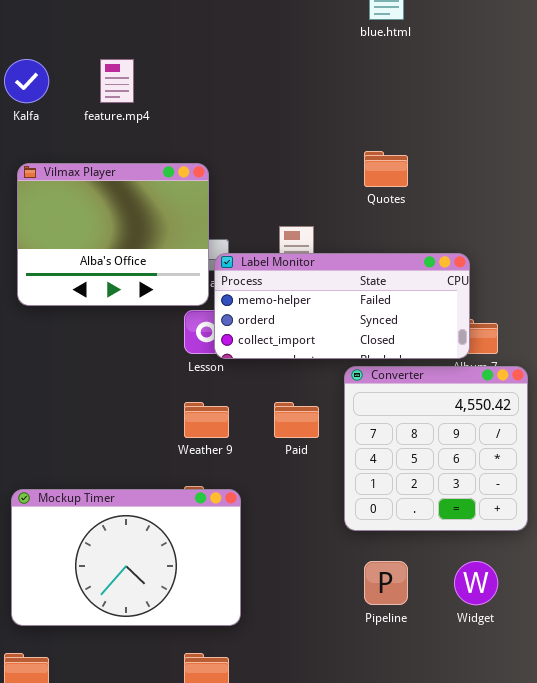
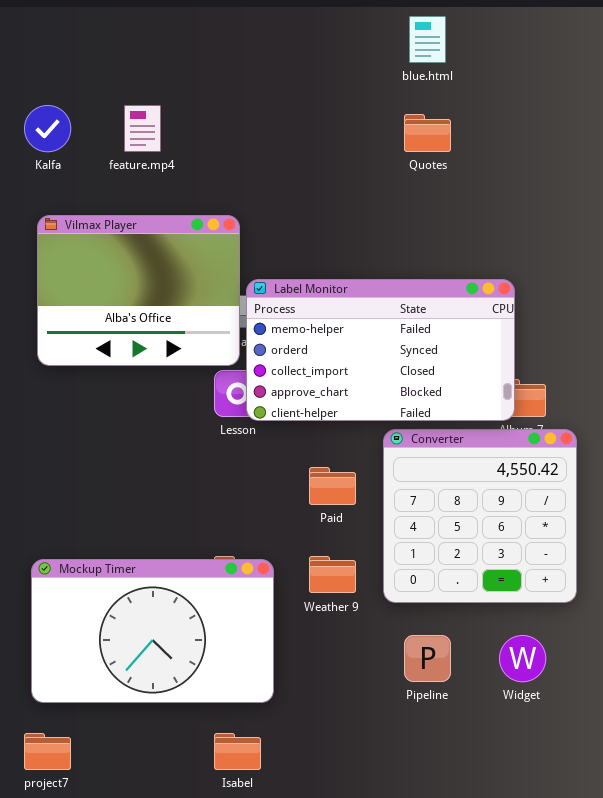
Quotes: [364,151,408,187] -> [404,114,451,152], moved
Label Monitor: [214,253,470,359] -> [246,279,515,421], resized
Weather 9: [184,402,229,438] -> [309,556,356,593], moved

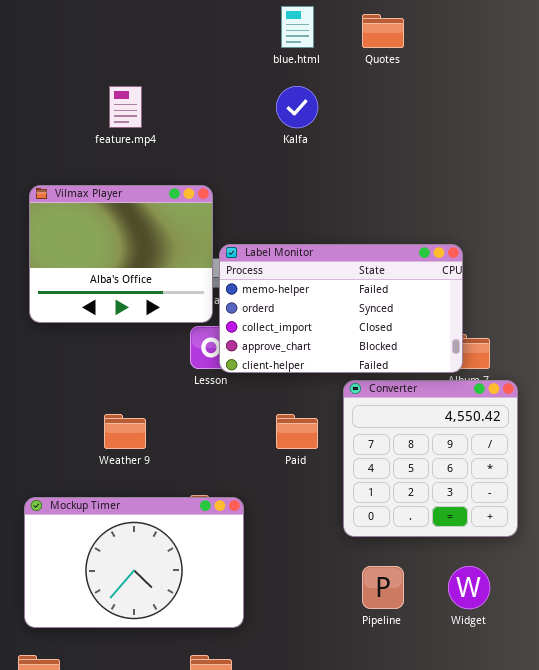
blue.html: [409,16,446,63] -> [281,6,314,48], moved
Kalfa: [24,105,71,152] -> [276,86,318,128], moved
Quotes: [404,114,451,152] -> [362,14,404,48], moved
Weather 9: [309,556,356,593] -> [104,414,146,449], moved

